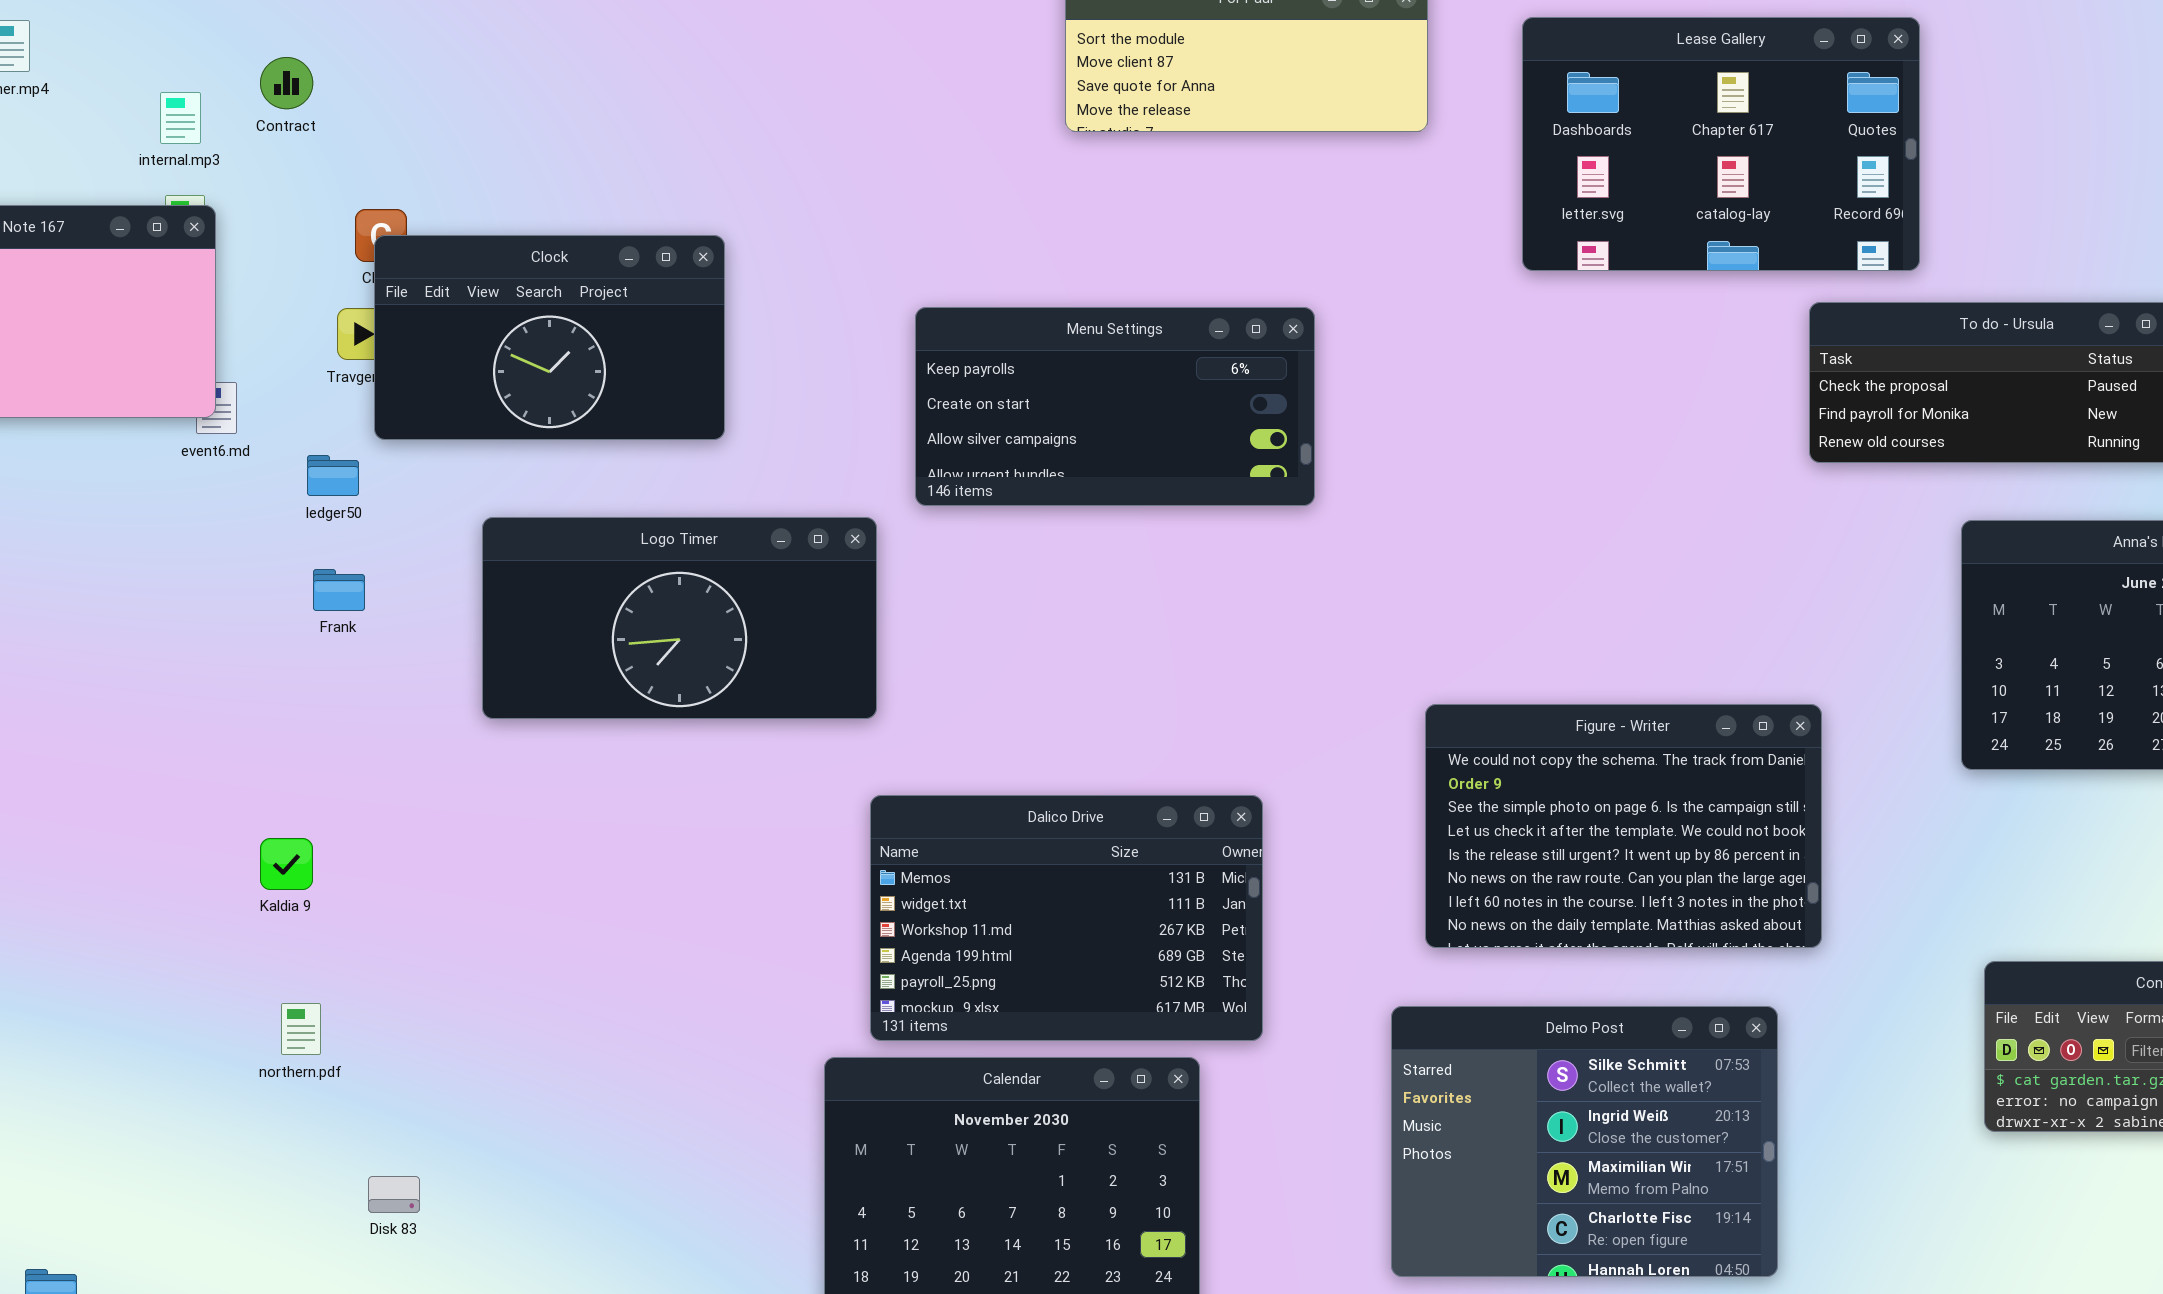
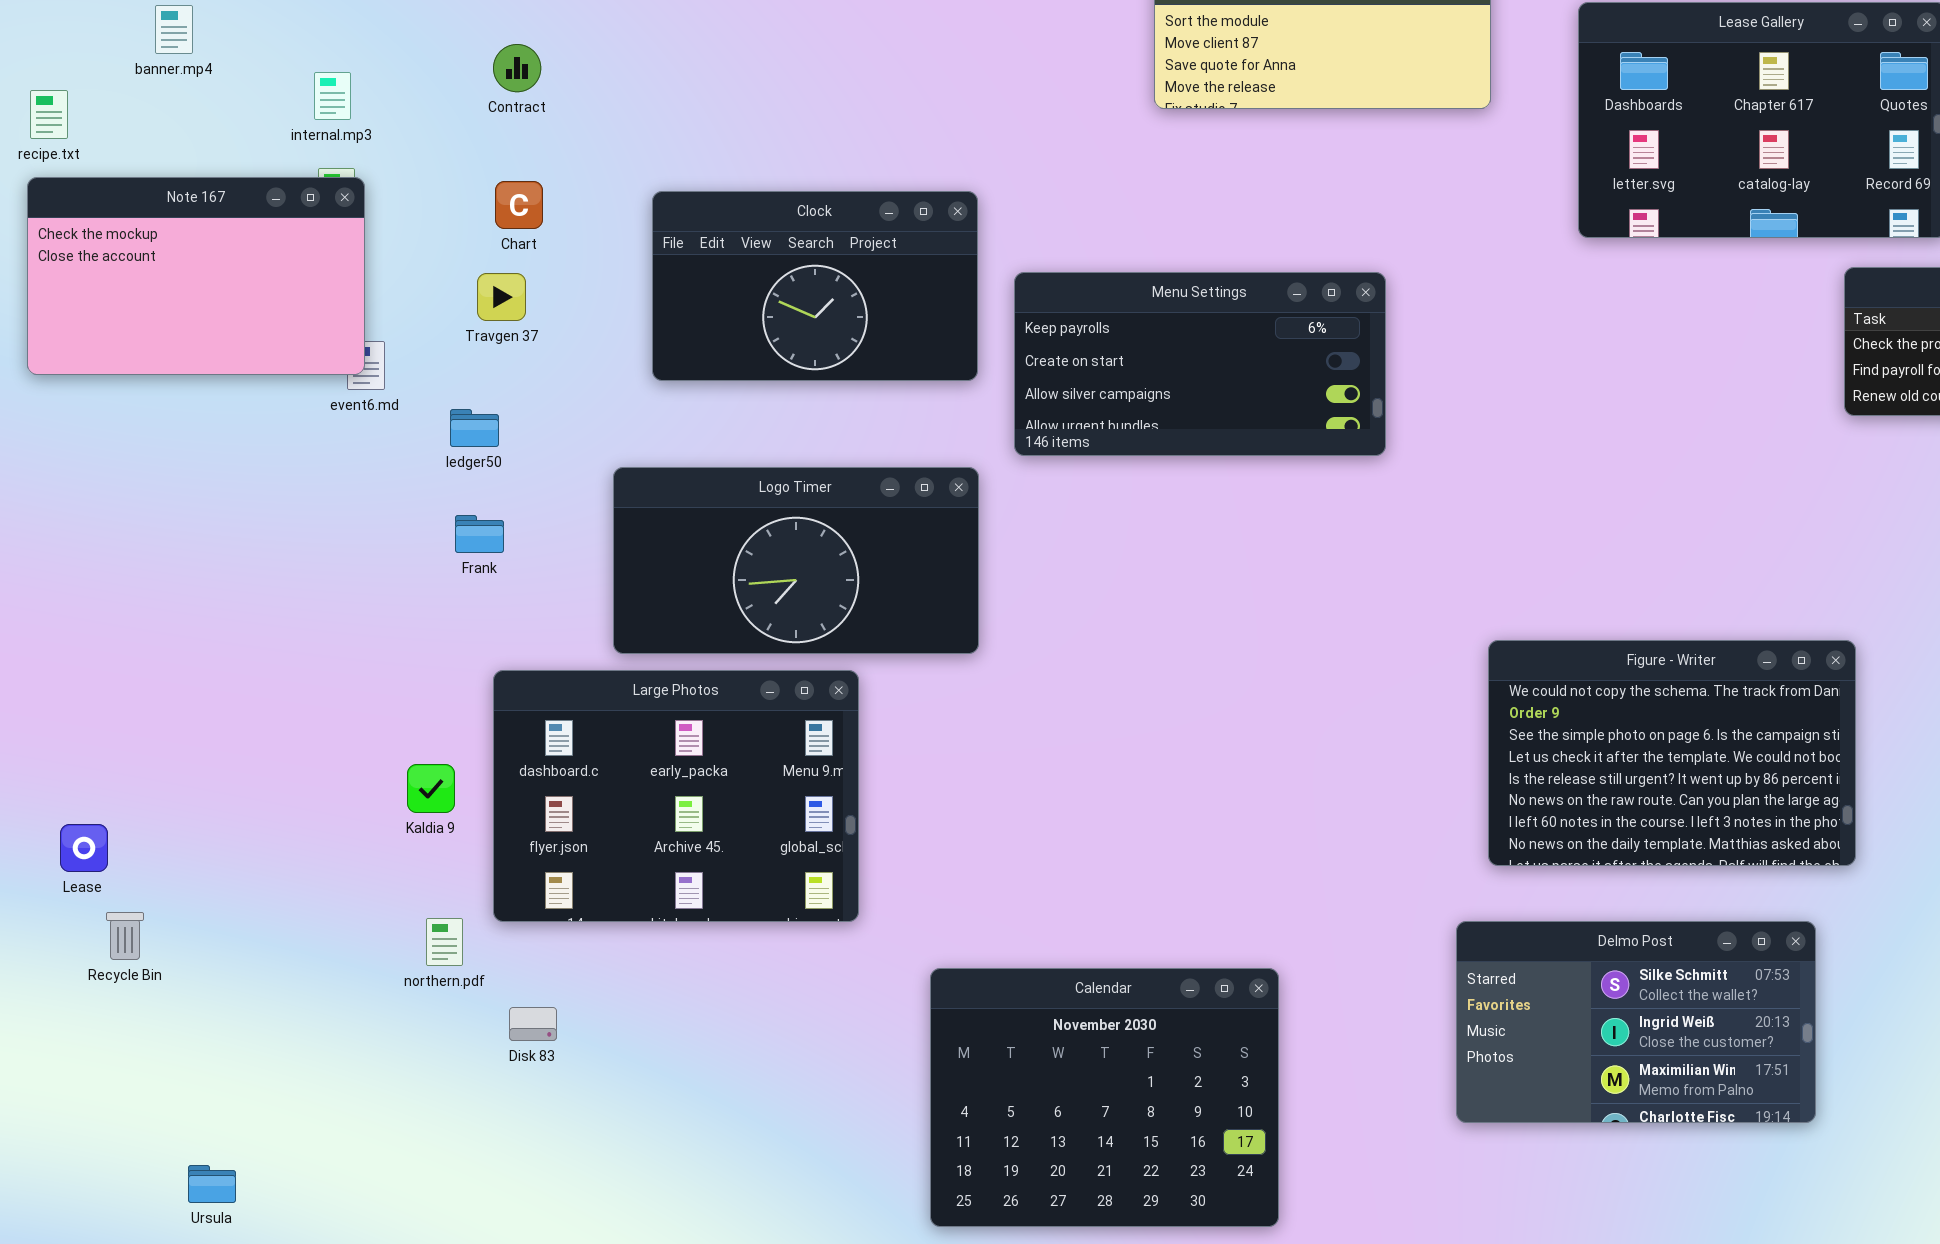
Contract: [260,57,313,109] -> [493,44,541,92], moved
Clock: [374,235,725,440] -> [652,191,978,381], moved
Large Photos: none -> [493,670,859,922], opened
Dalico Drive: [870,795,1263,1041] -> none, closed
Delmo Post: [1391,1006,1778,1277] -> [1456,921,1816,1123], resized
Disk 83: [368,1176,420,1213] -> [509,1007,557,1041], moved

